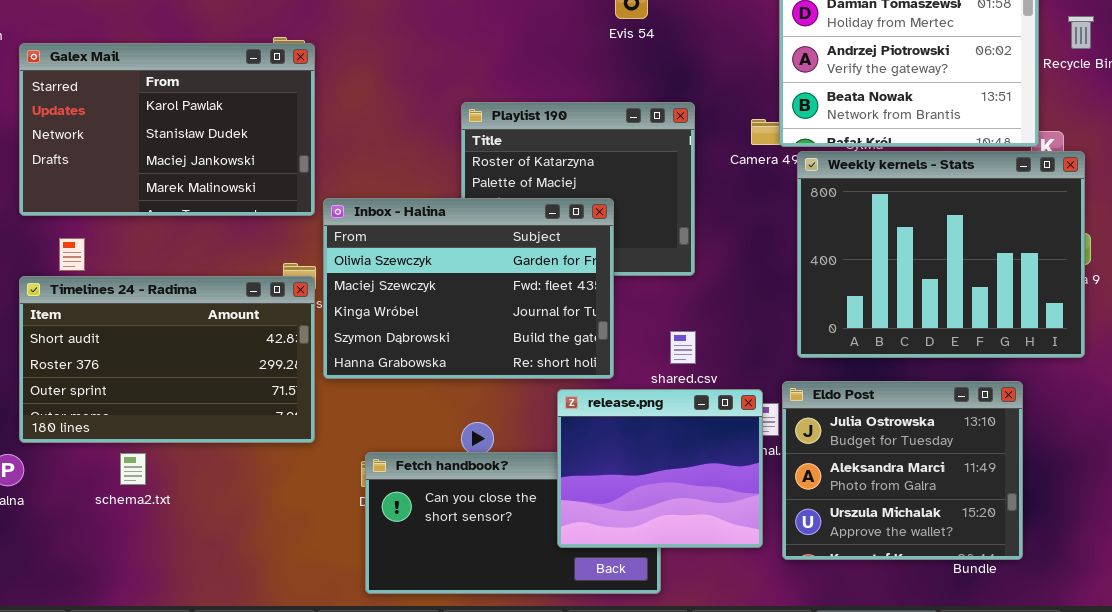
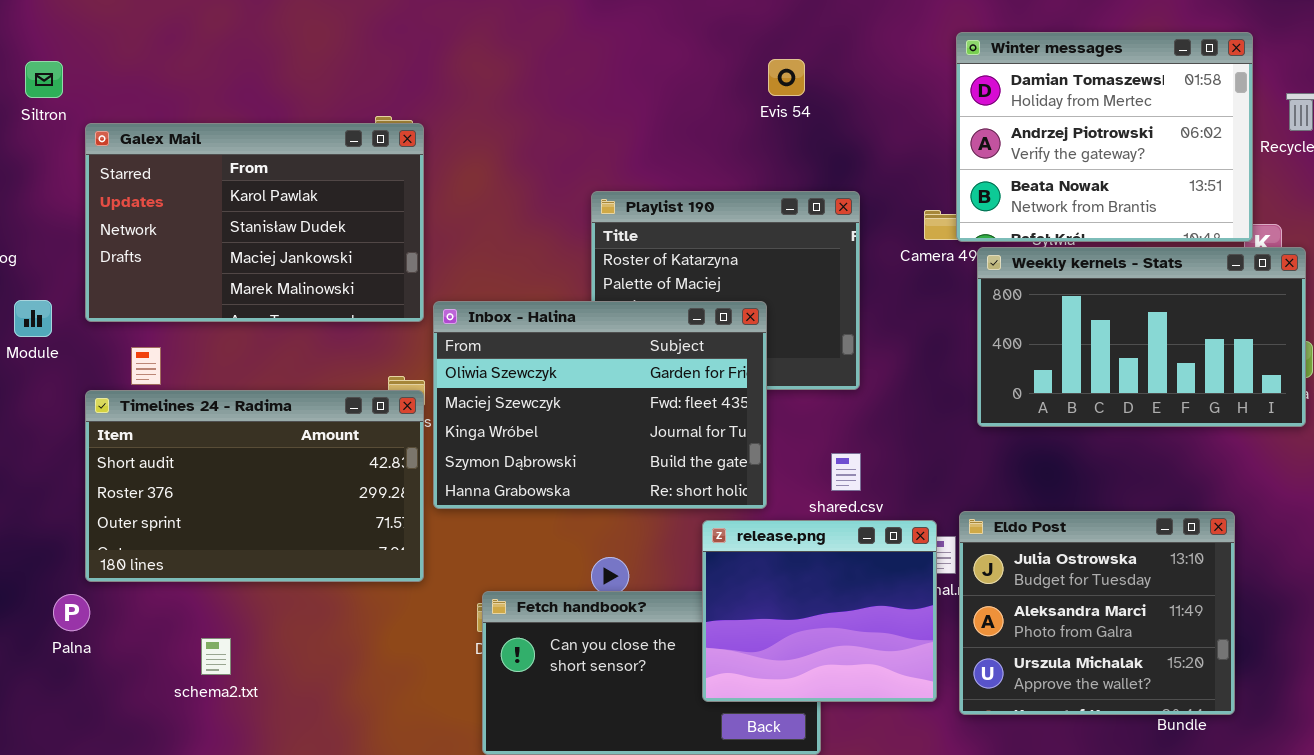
Weekly kernels - Stats: [797,151,1085,358] -> [977,247,1306,427], resized
schema2.txt: [120,453,146,485] -> [201,638,231,675], moved

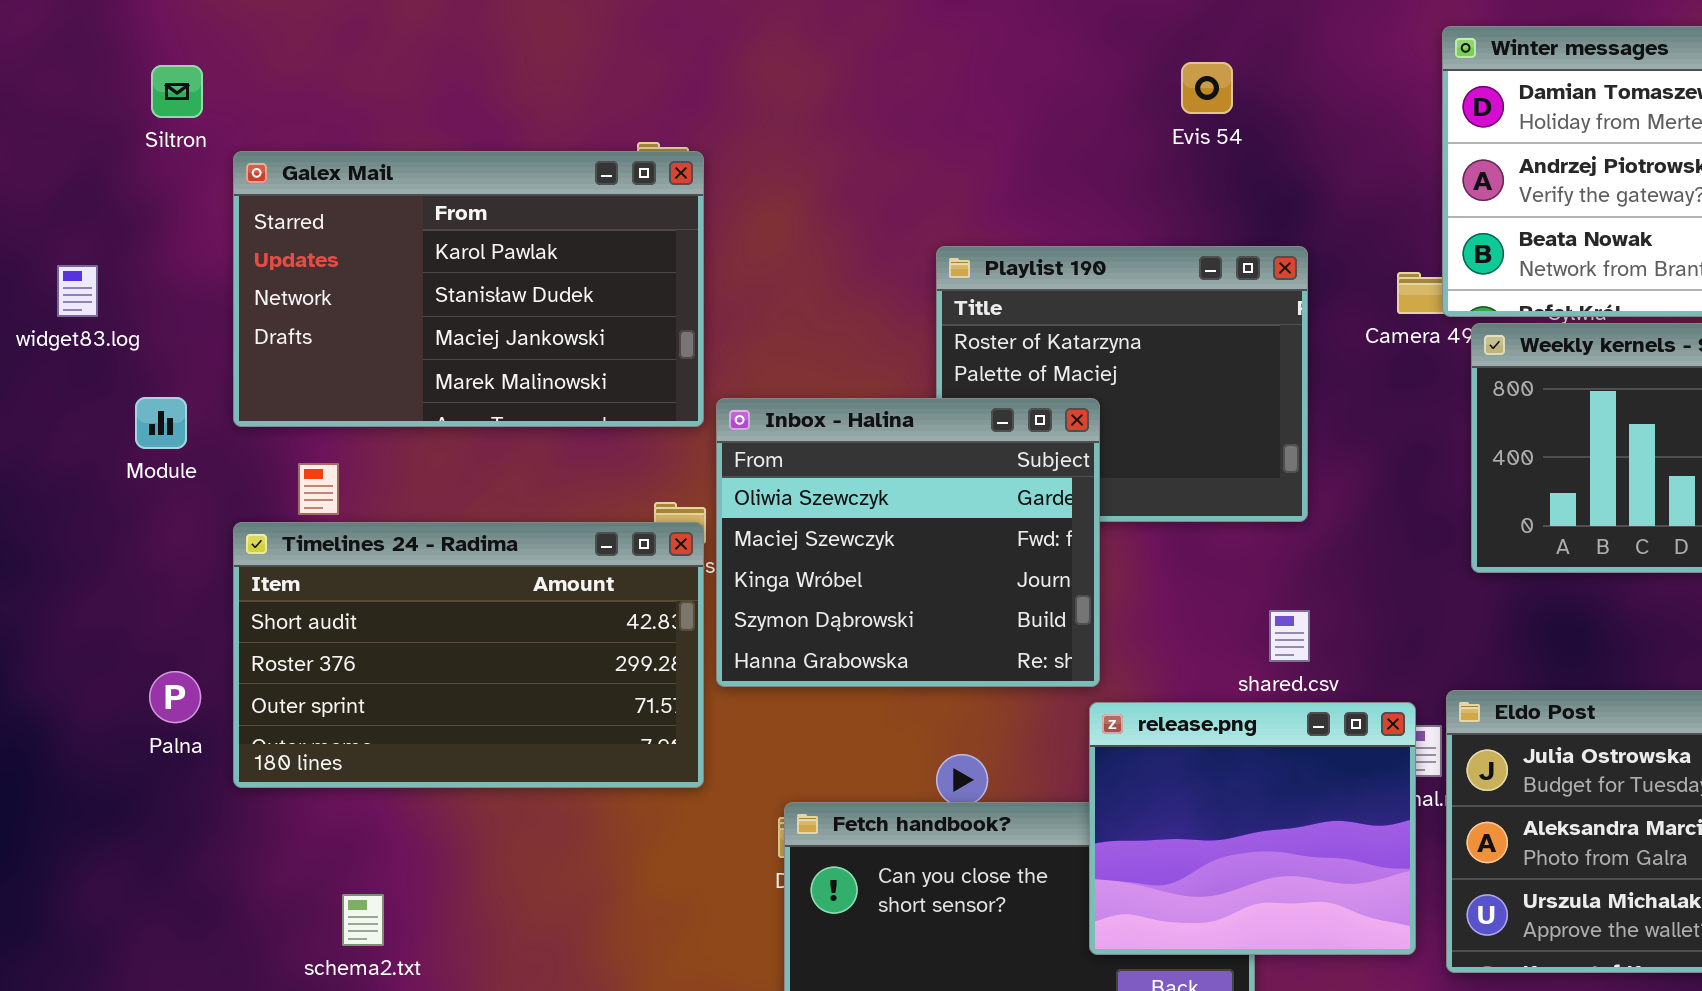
Inbox - Halina: [433,301,767,509] -> [716,398,1100,687], resized
Palna: [53,594,90,631] -> [149,671,201,723], moved
schema2.txt: [201,638,231,675] -> [342,894,384,946], moved

